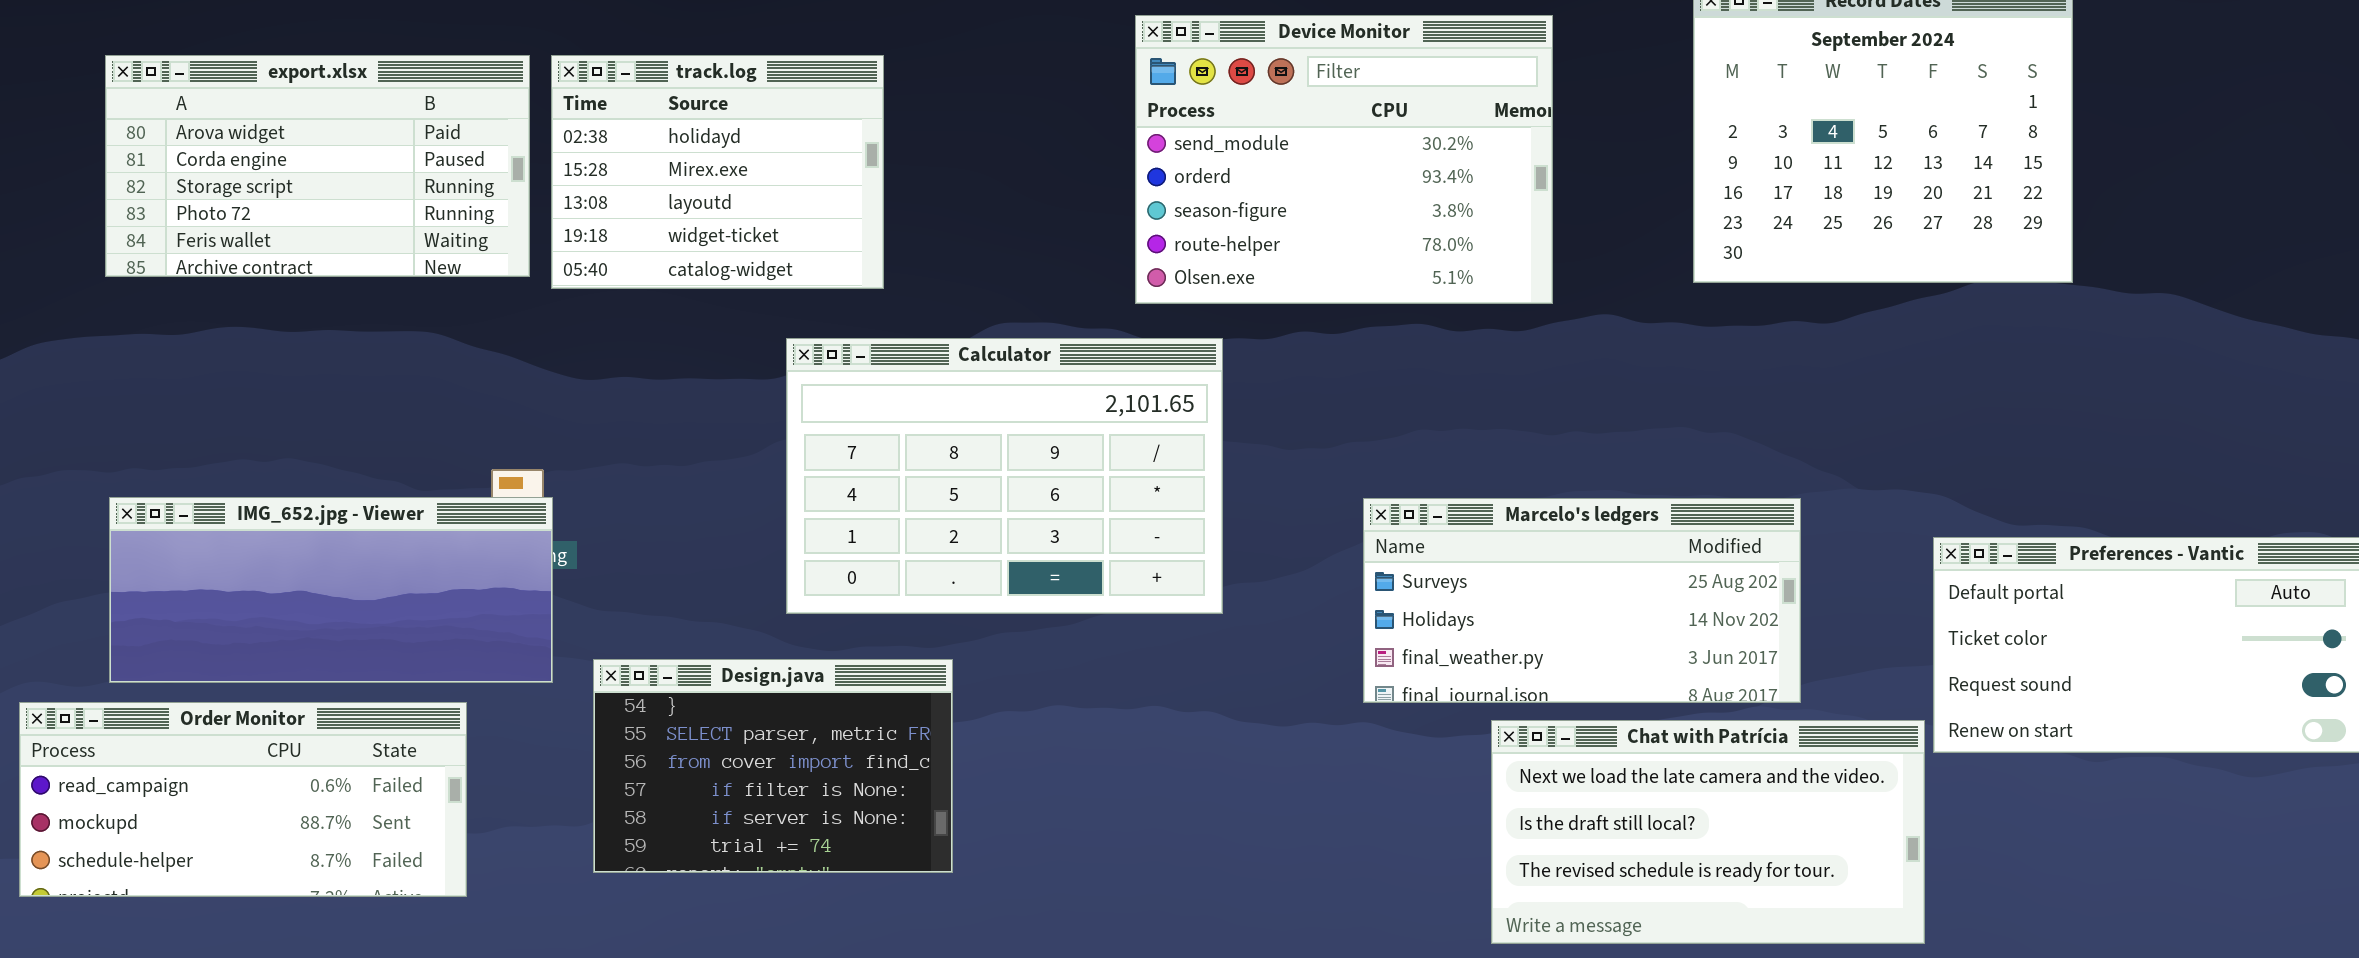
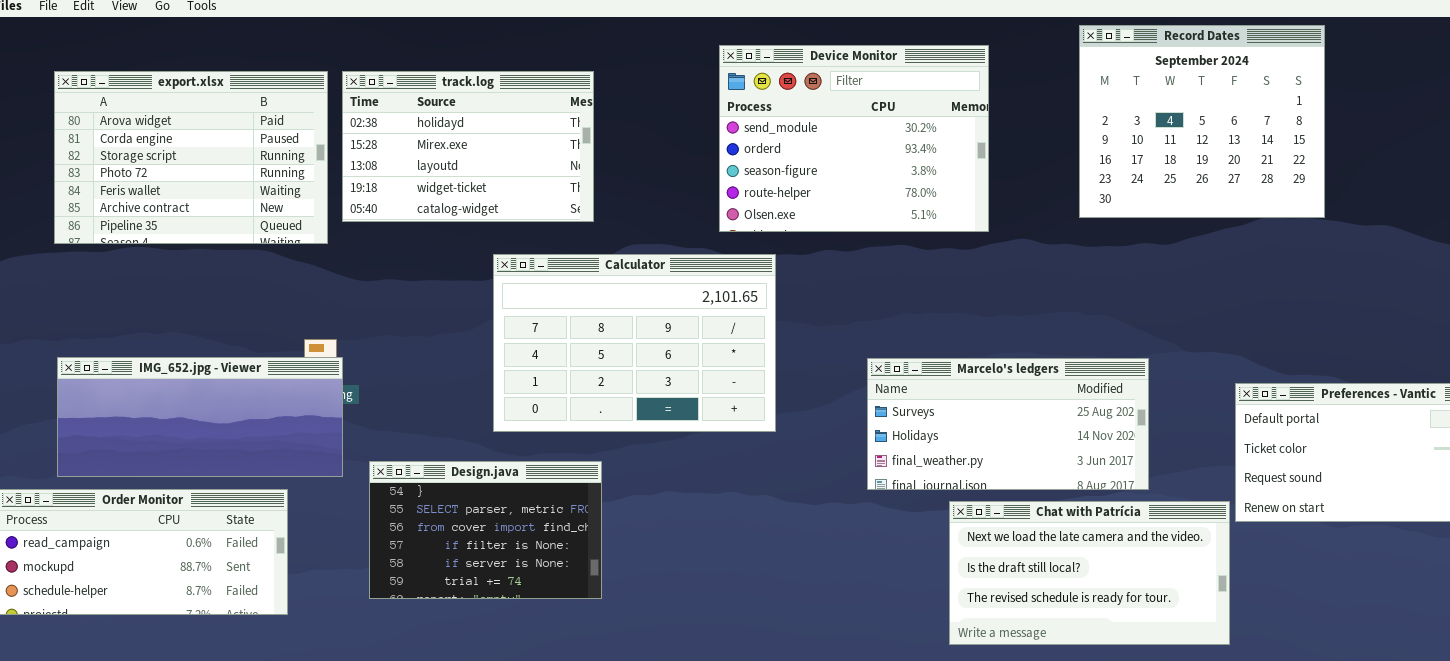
export.xlsx: [105,55,530,277] -> [54,71,328,244], resized
track.log: [551,55,884,289] -> [342,71,594,222], resized

